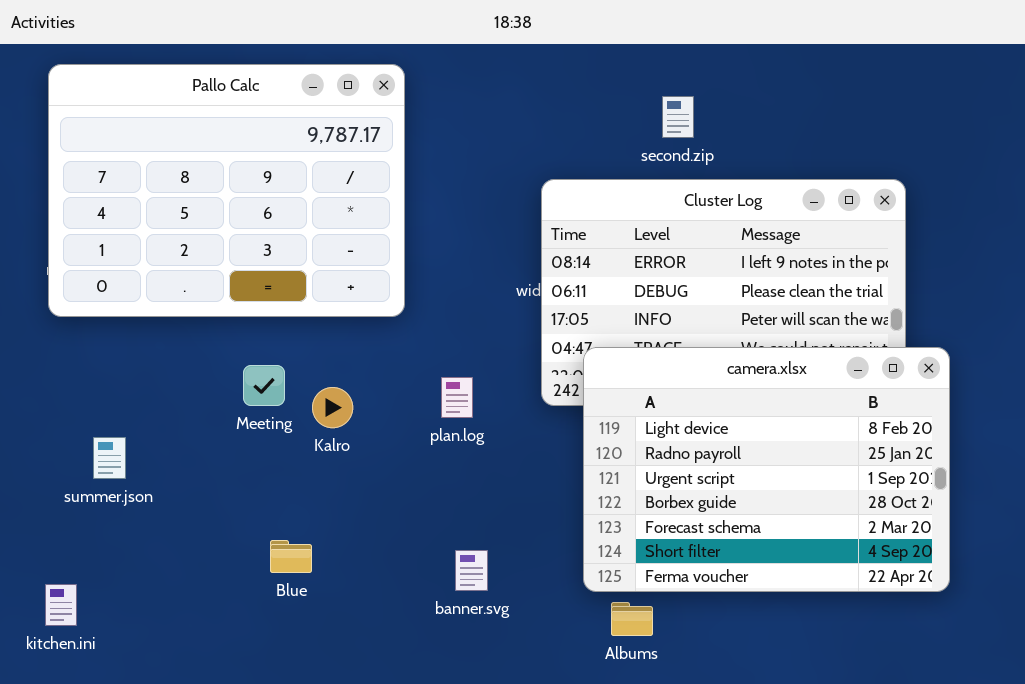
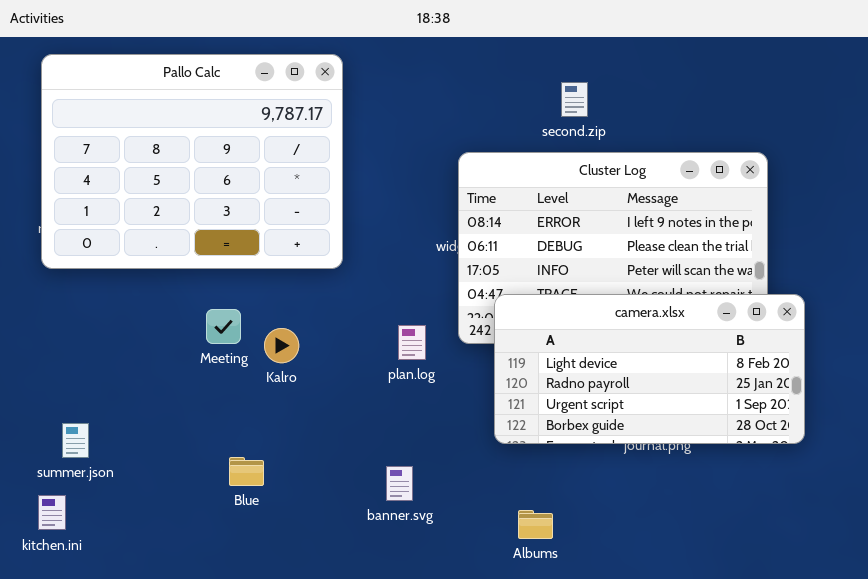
camera.xlsx: [583,347,950,592] -> [494,294,805,444], resized
plan.log: [441,377,473,418] -> [398,325,426,360], moved
summer.json: [93,437,126,479] -> [62,423,89,458], moved

